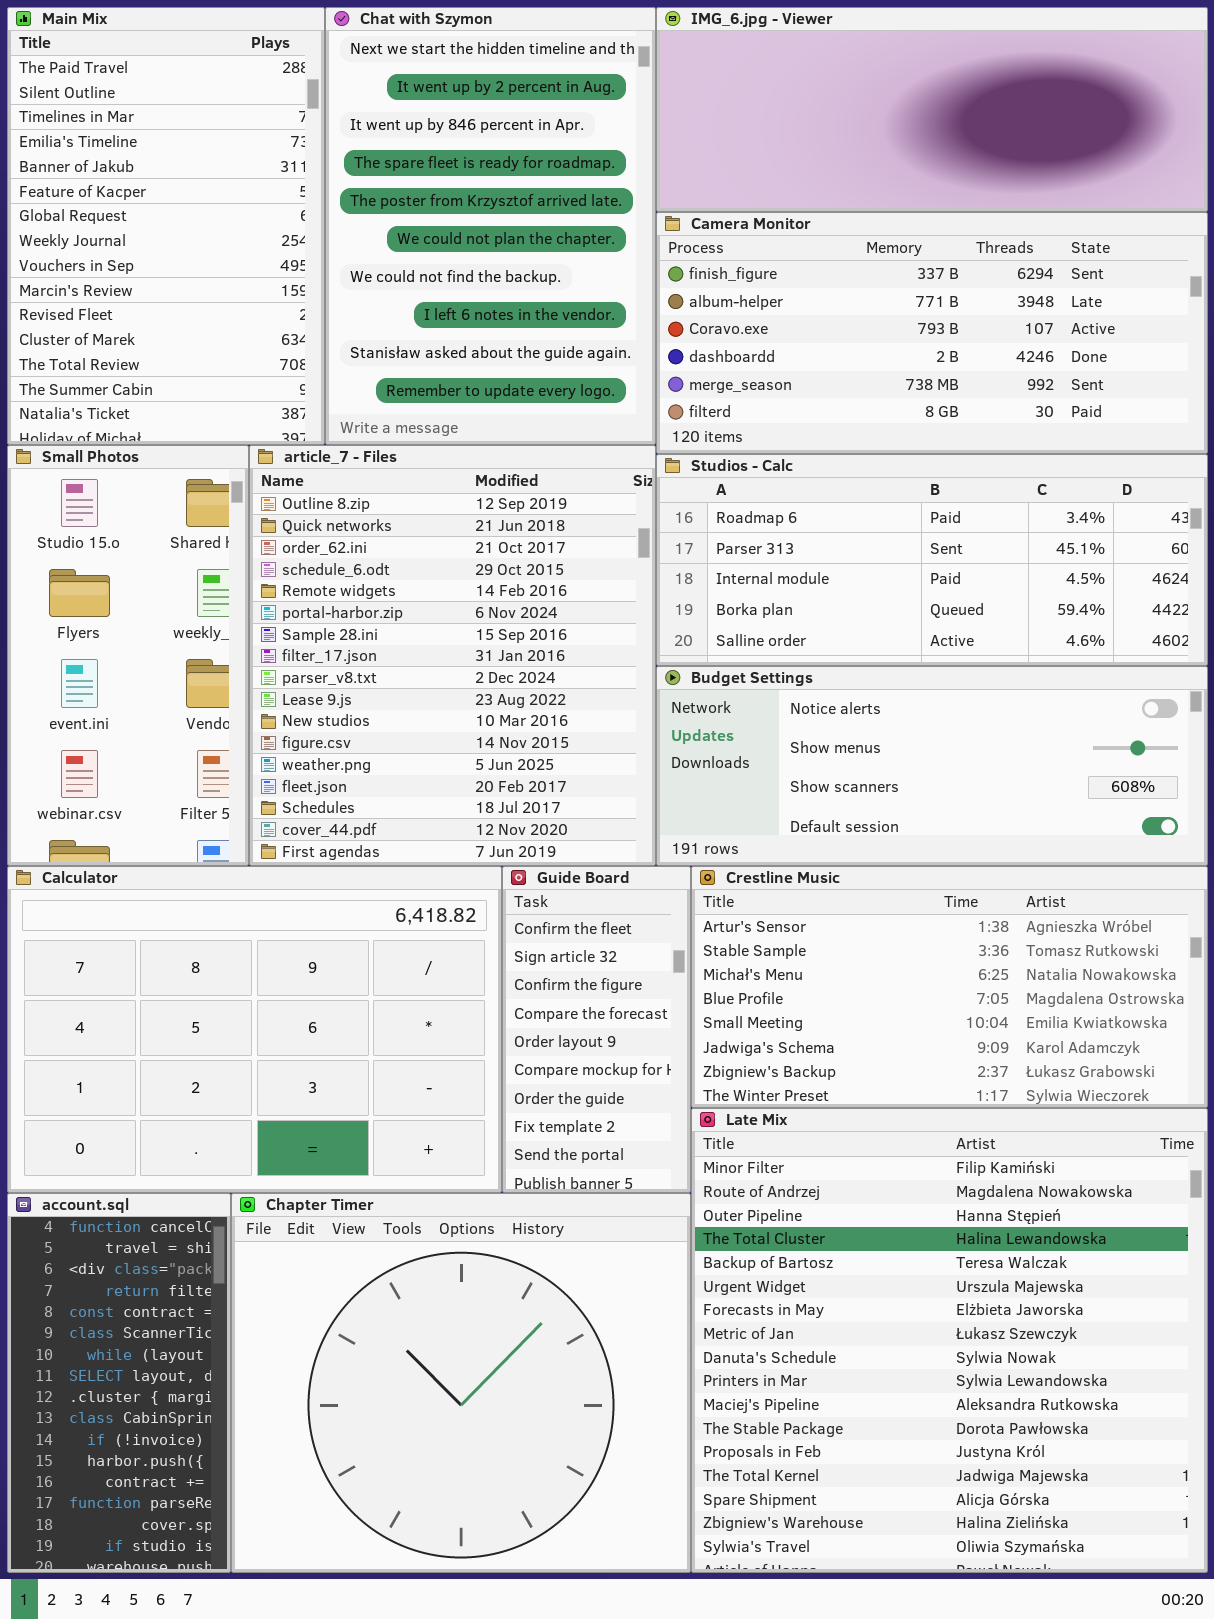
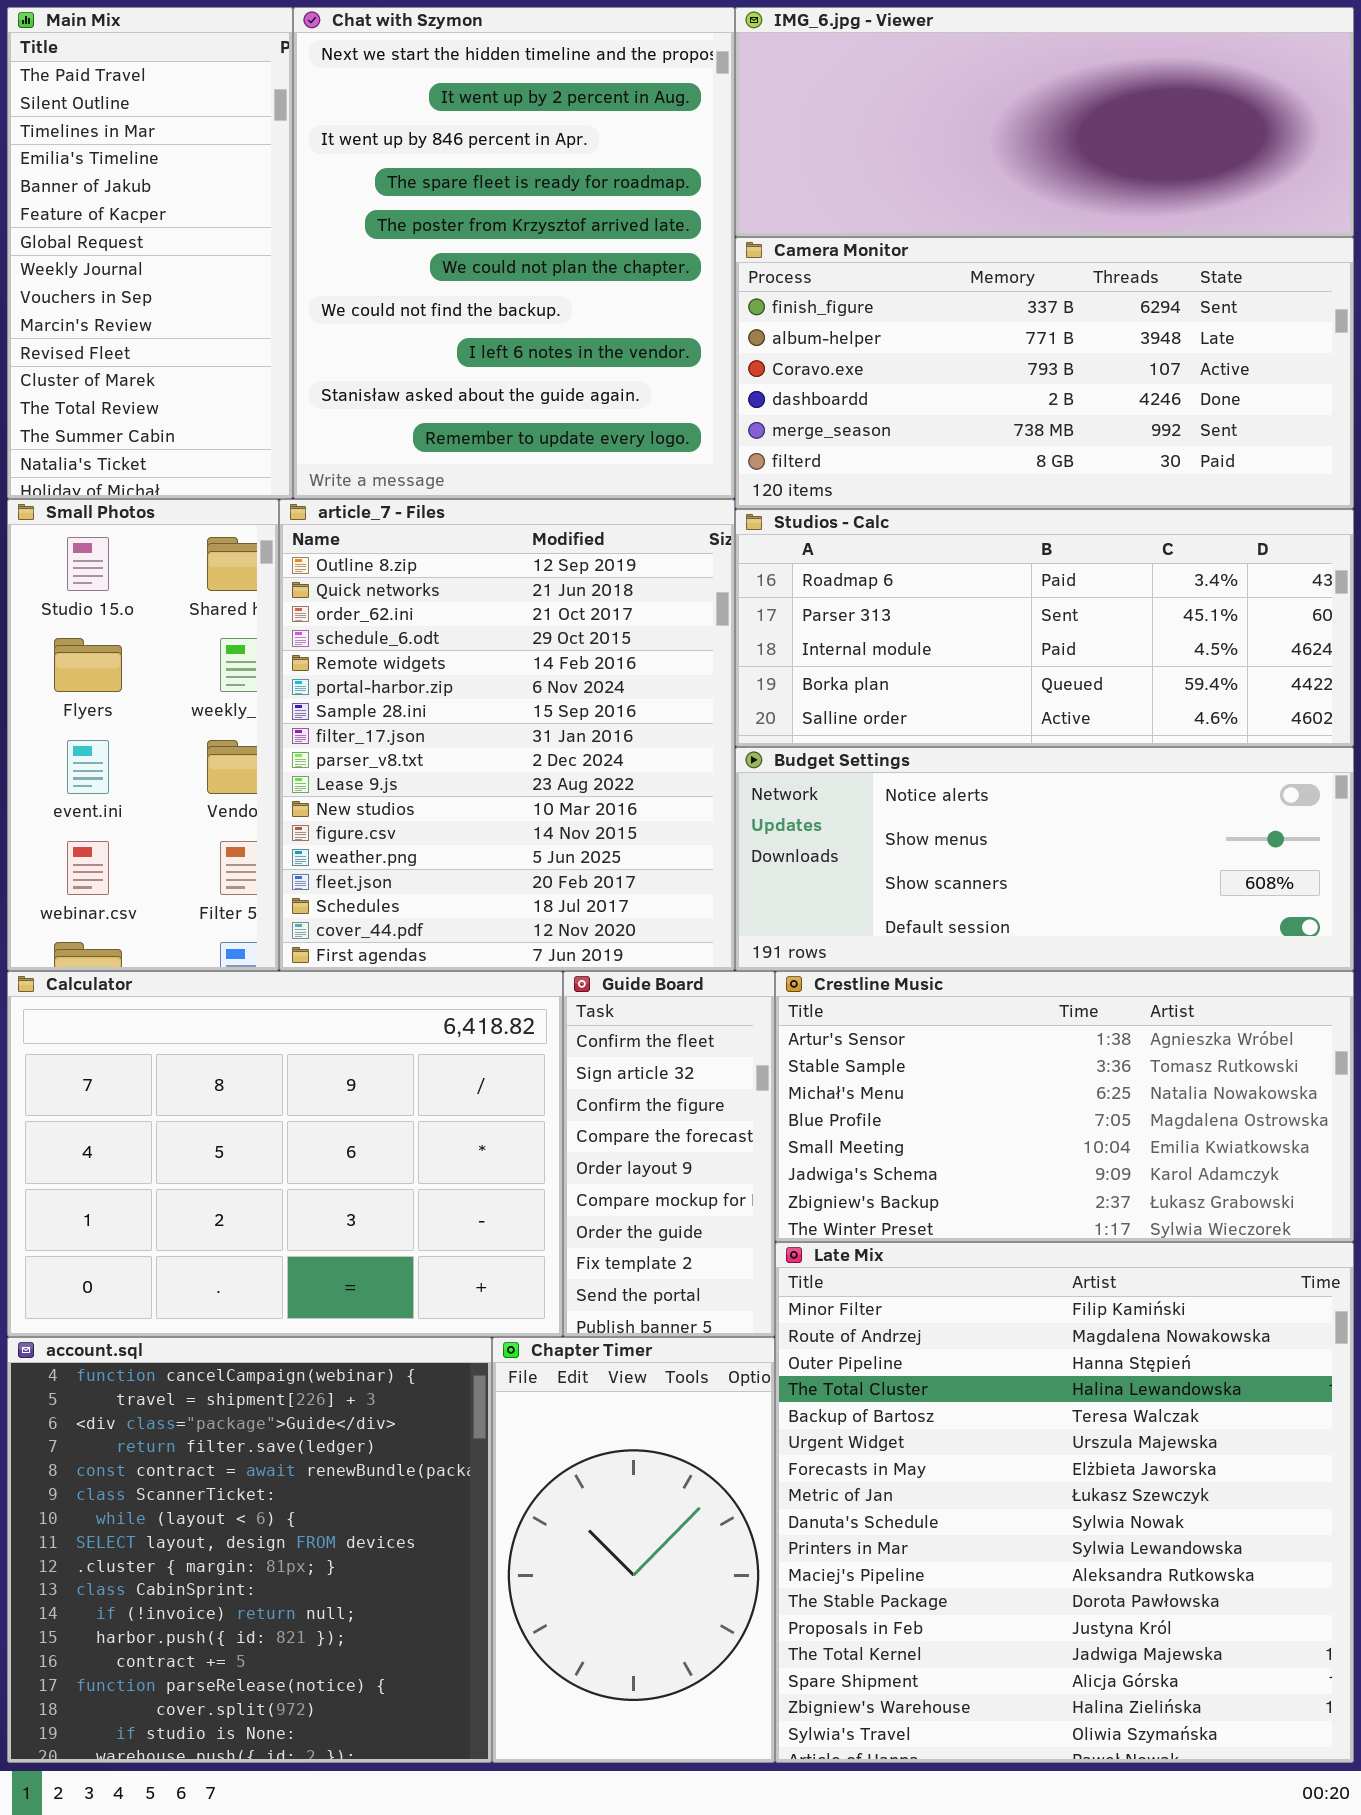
Main Mix: [7,7,325,445] -> [7,7,293,499], resized
Chat with Szymon: [325,7,656,445] -> [293,7,735,499], resized
account.sql: [7,1193,231,1573] -> [7,1337,492,1763], resized
Chapter Timer: [231,1193,691,1573] -> [492,1337,775,1763], resized

